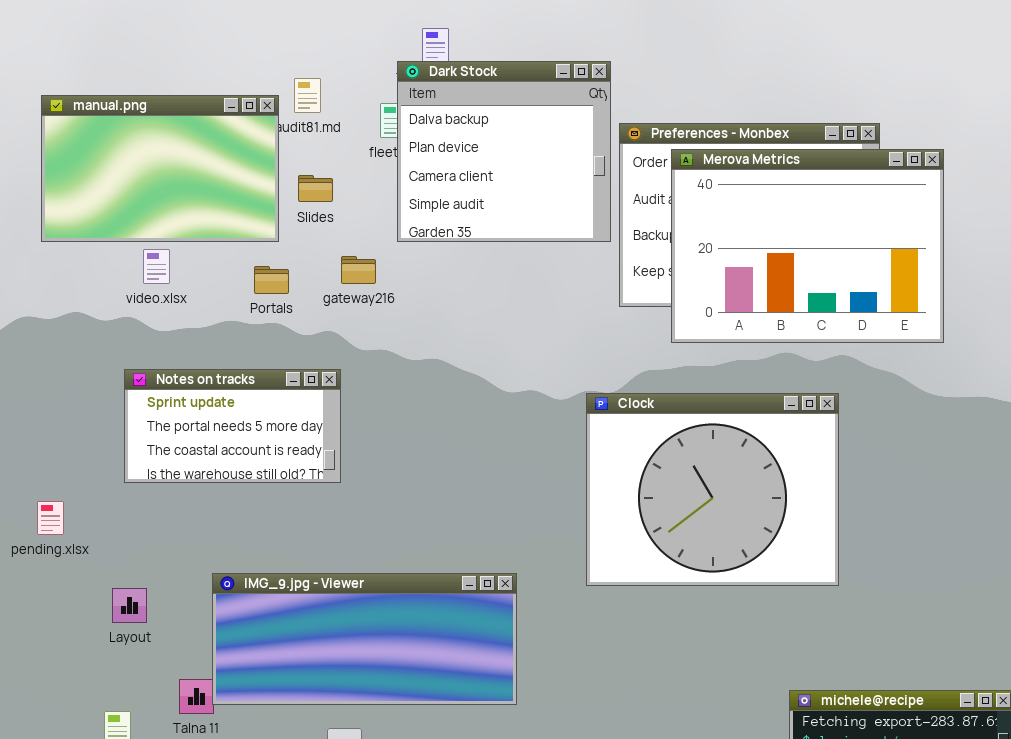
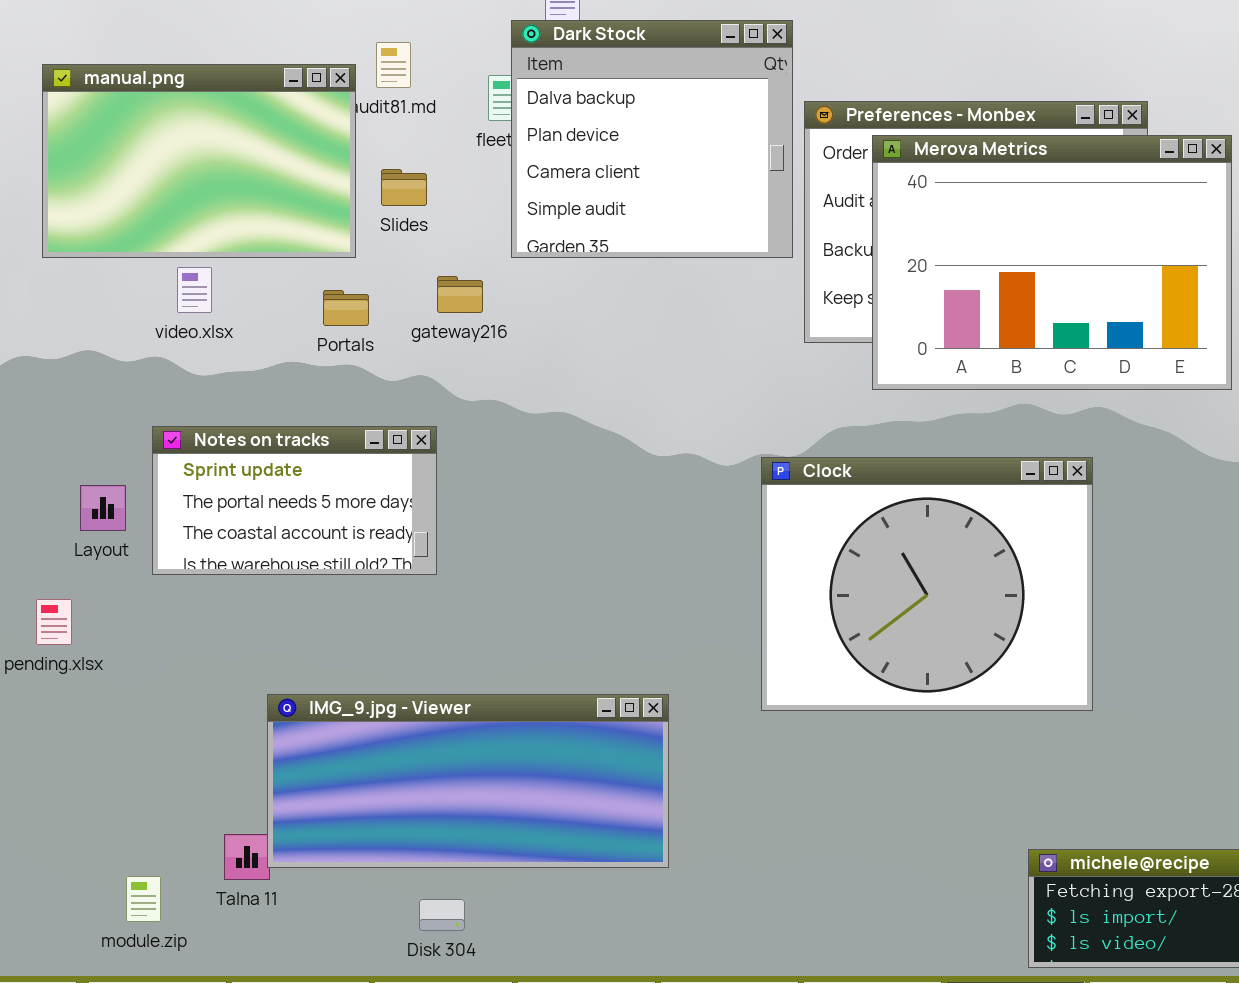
Layout: [112,588,147,623] -> [80,485,126,531], moved

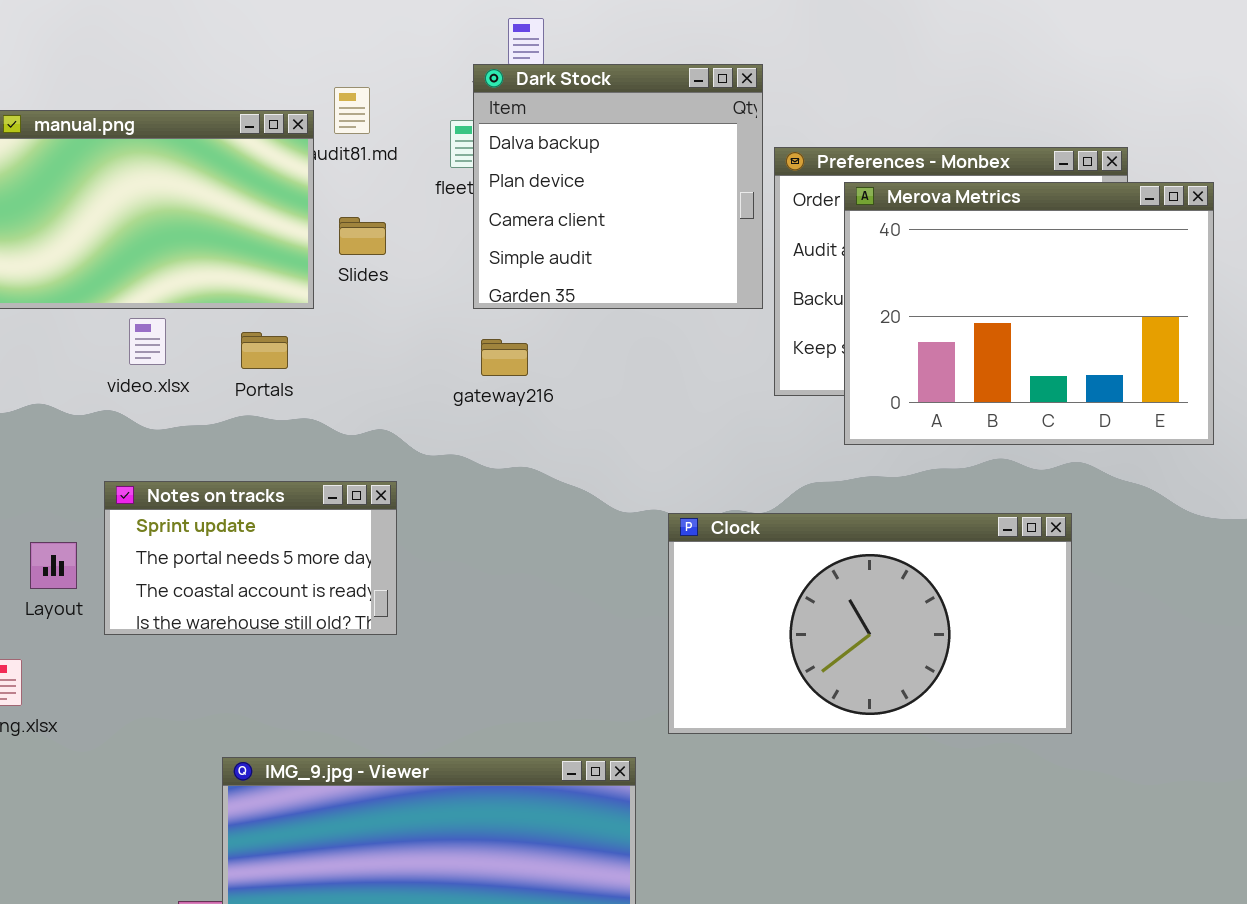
gateway216: [437,276,483,313] -> [481,339,528,376], moved
Portals: [323,290,369,326] -> [241,332,288,369], moved
Clock: [761,457,1093,711] -> [668,513,1072,734], resized

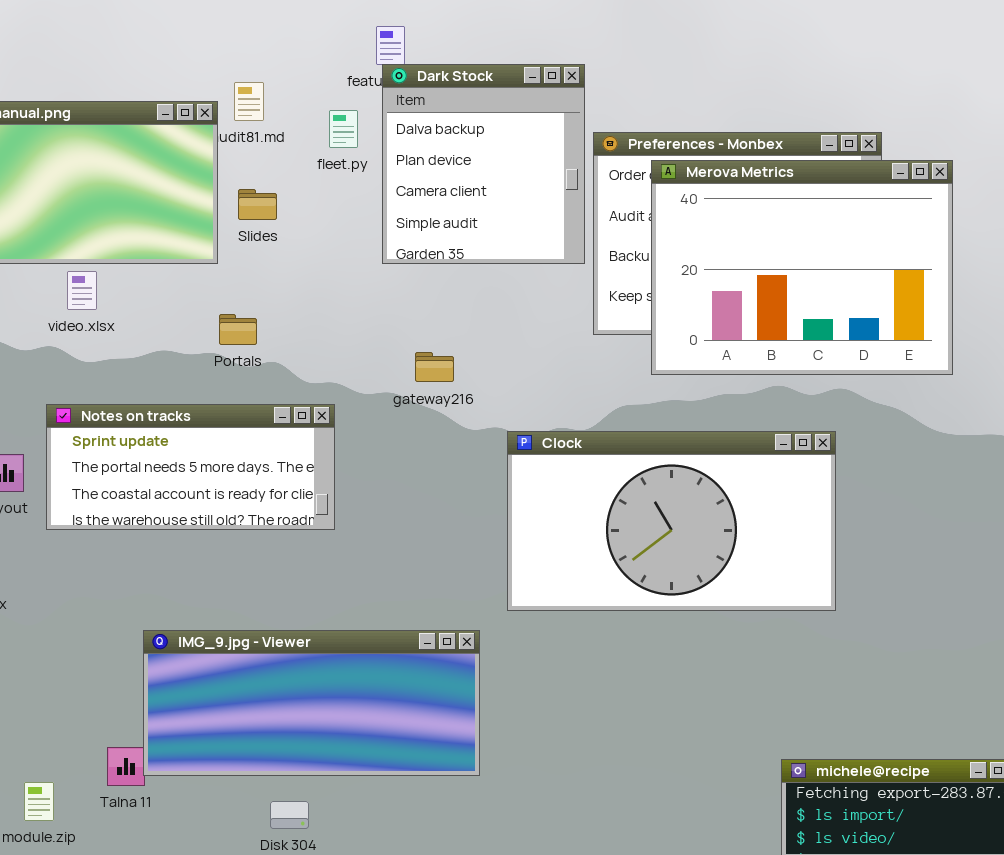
Dark Stock: [473,64,763,309] -> [382,64,585,264], resized
Portals: [241,332,288,369] -> [219,314,257,345], moved
gateway216: [481,339,528,376] -> [415,352,454,382], moved
Notes on tracks: [104,481,397,635] -> [46,404,335,530], resized

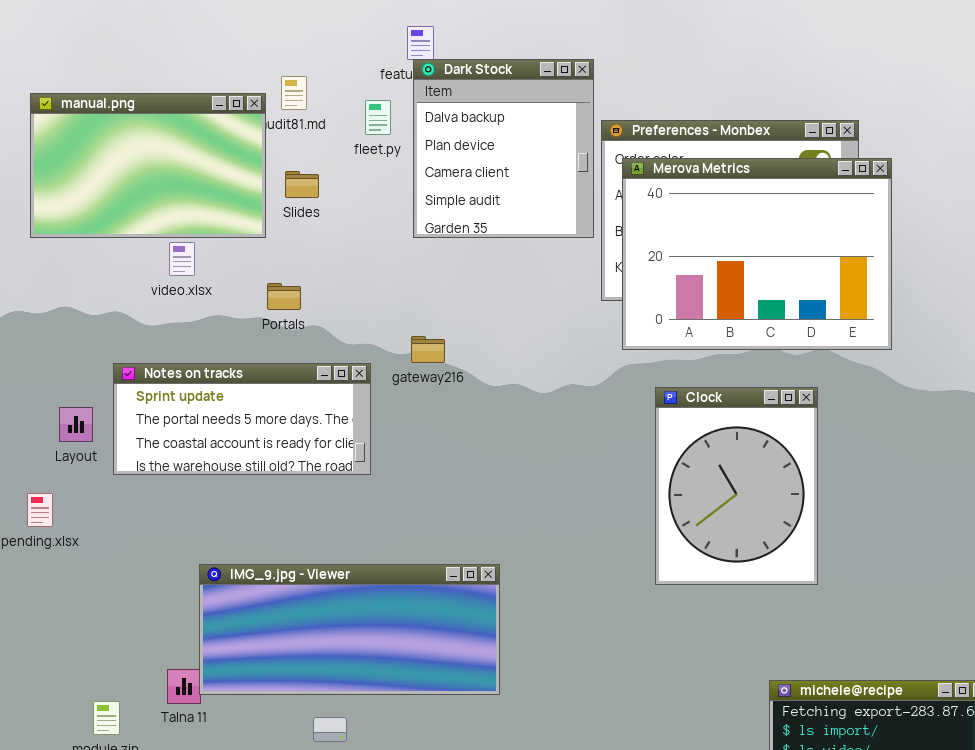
Merova Metrics: [651,160,953,375] -> [622,158,892,350], moved
video.xlsx: [67,271,97,310] -> [169,242,195,276], moved
gateway216: [415,352,454,382] -> [411,336,445,363], moved
Clock: [507,431,836,611] -> [655,387,818,585], resized

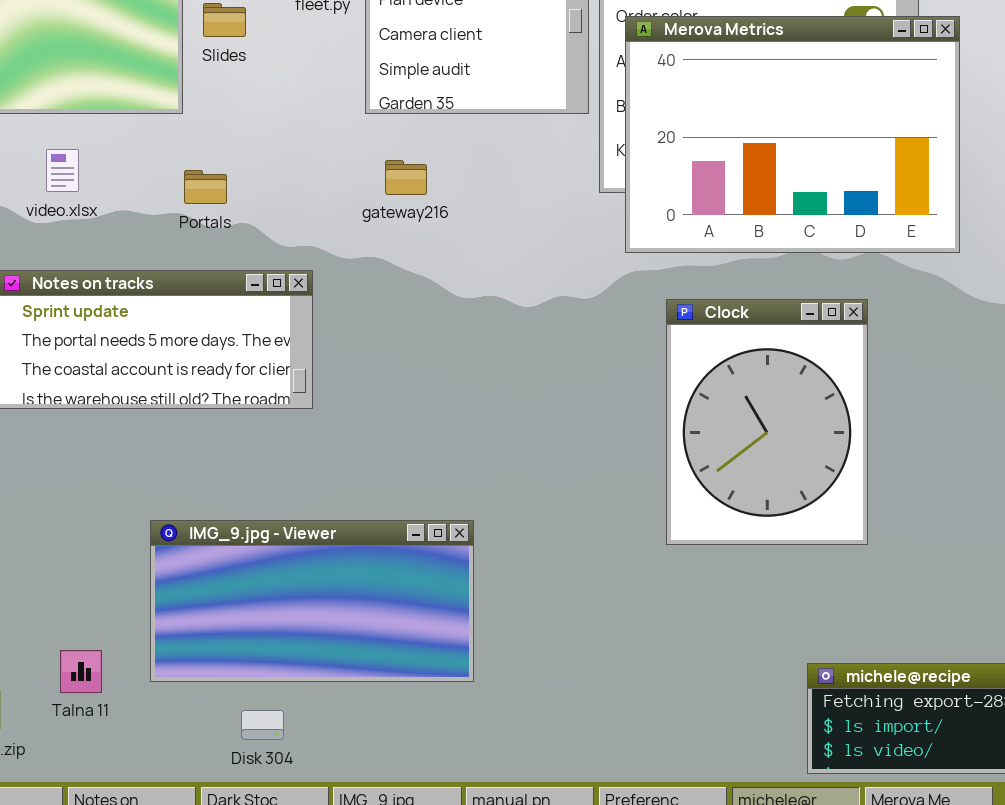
Slides: [285,171,319,198] -> [203,3,246,37], moved
video.xlsx: [169,242,195,276] -> [46,149,79,192], moved
gateway216: [411,336,445,363] -> [385,160,427,195], moved
IMG_9.jpg - Viewer: [199,564,500,695] -> [150,520,474,682], resized

